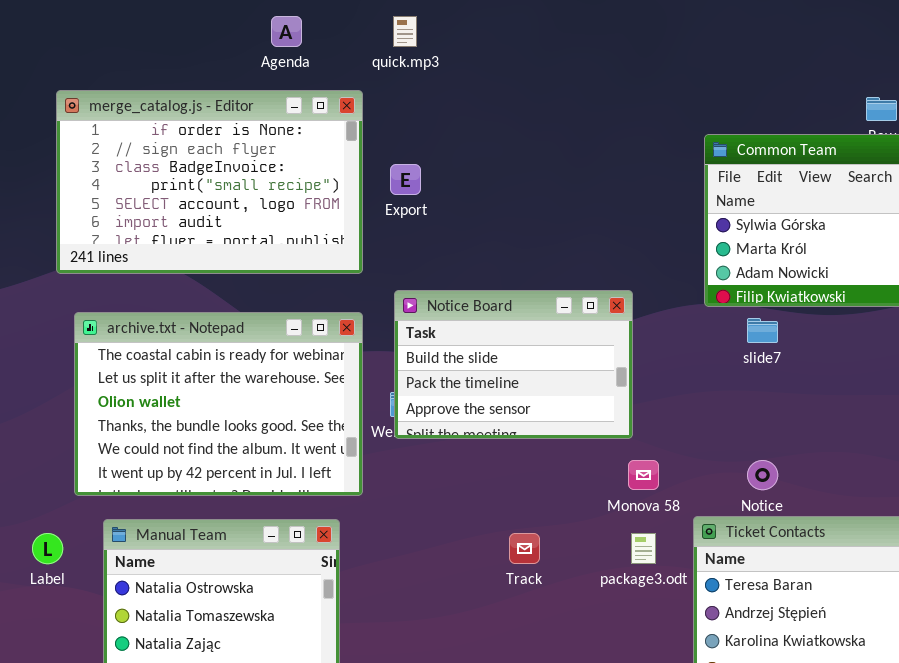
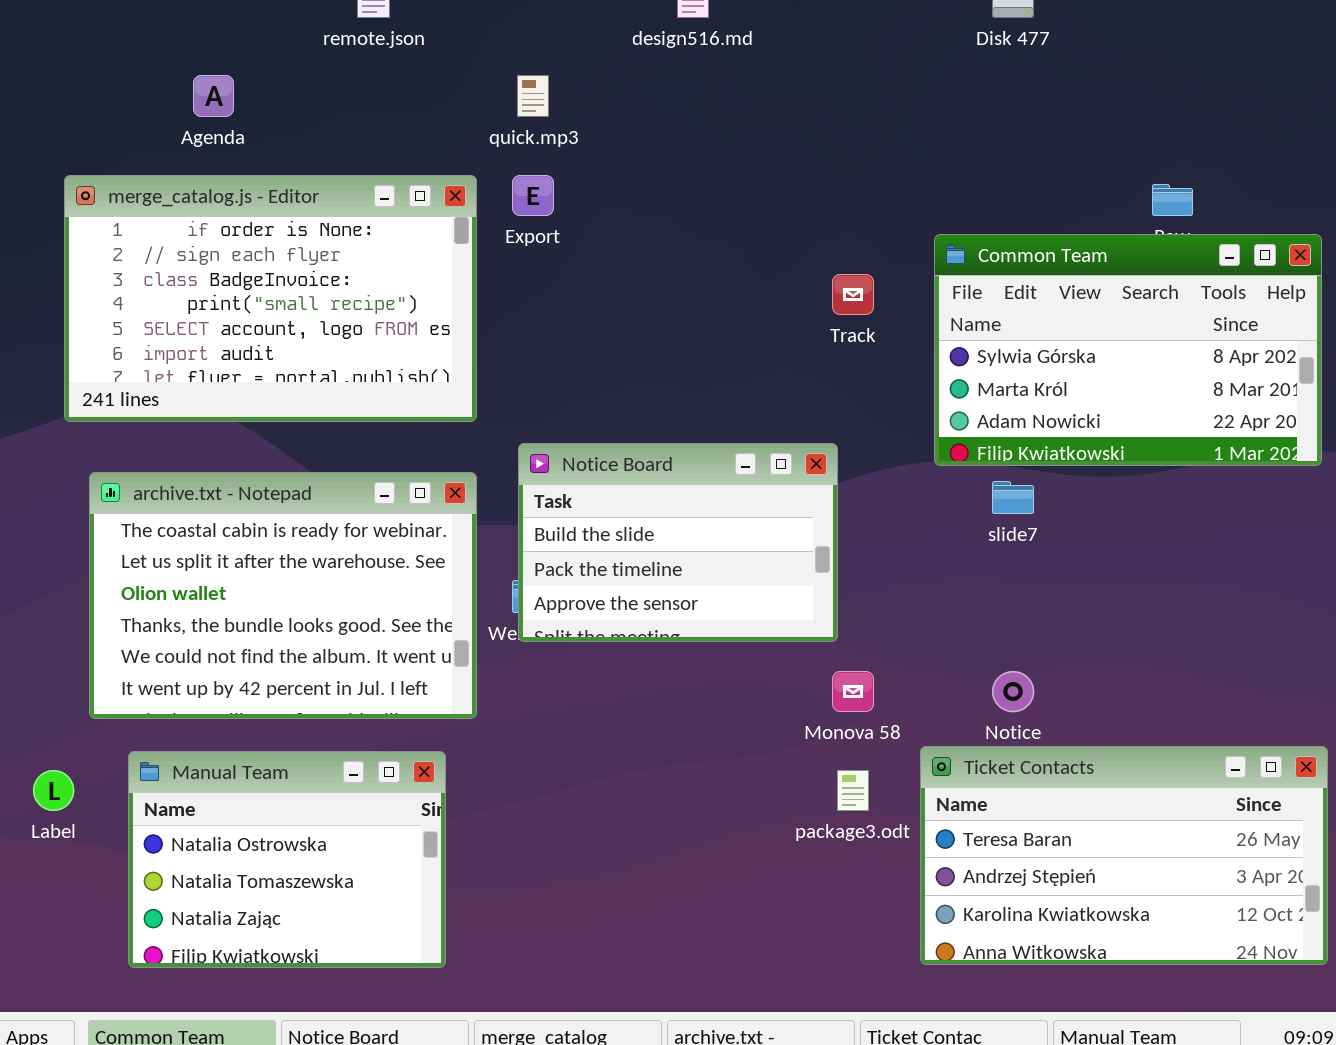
Agenda: [271,16,302,47] -> [193,75,234,117], moved
Export: [390,164,421,195] -> [512,175,554,216], moved
Track: [509,533,540,564] -> [832,274,874,315], moved

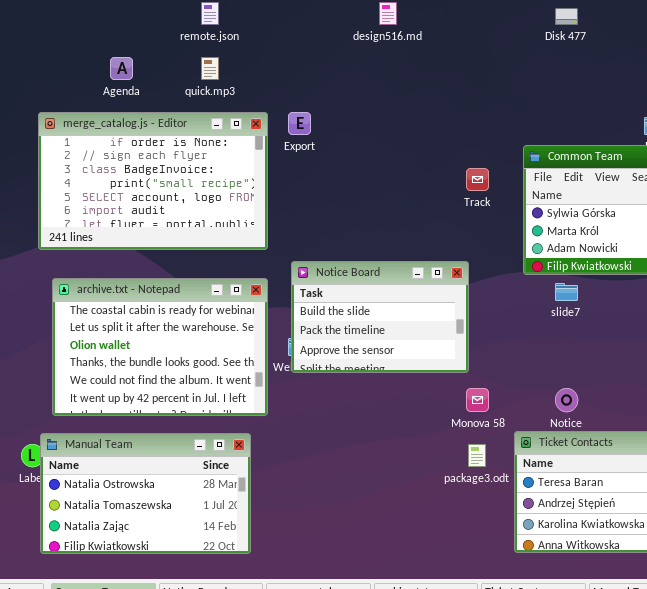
quick.mp3: [517,75,549,117] -> [201,57,219,80], moved
Manual Team: [128,751,446,968] -> [40,433,251,554], resized

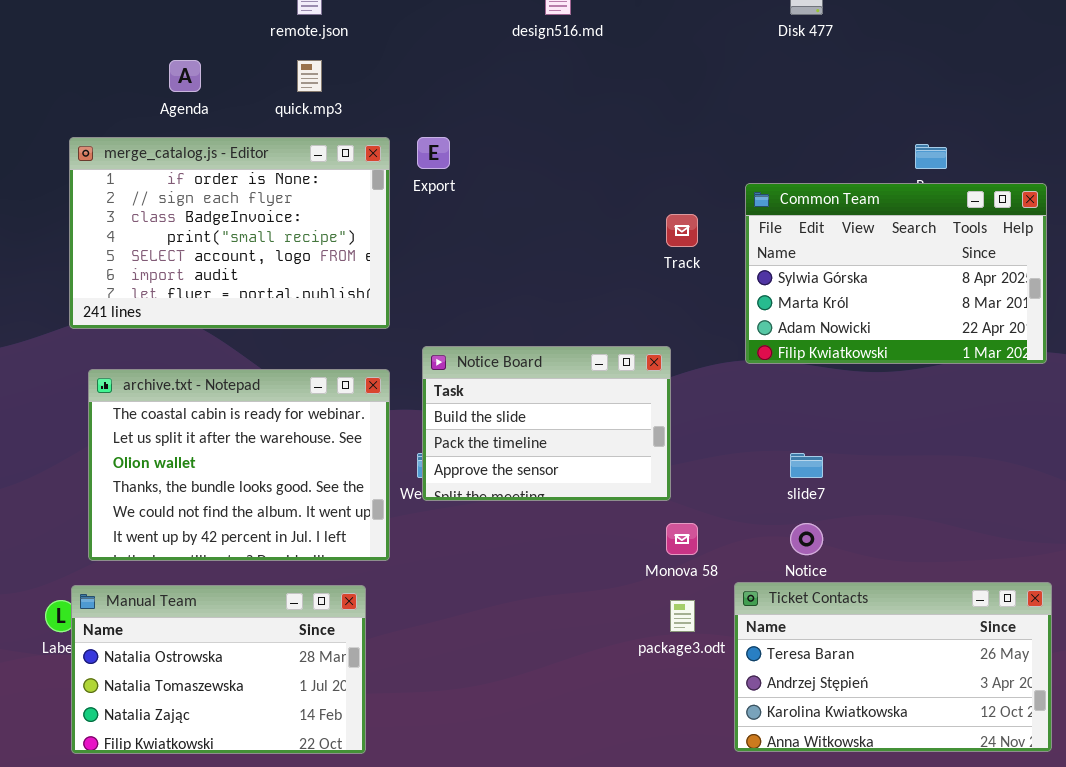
slide7: [555,283,578,301] -> [790,453,823,478], moved

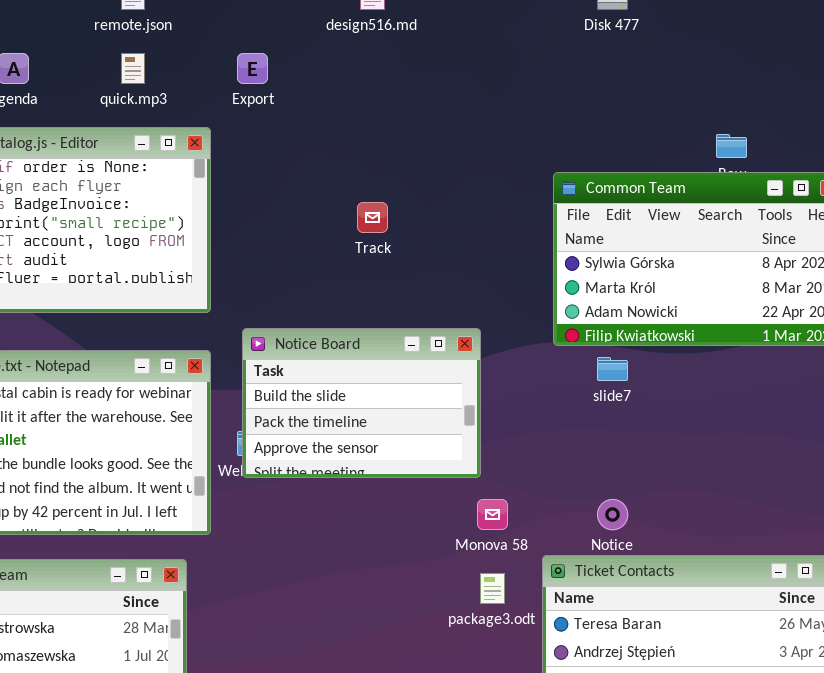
Export: [417,137,450,169] -> [237,53,268,84], moved
Track: [666,214,698,247] -> [357,202,388,233], moved
slide7: [790,453,823,478] -> [597,357,628,381], moved

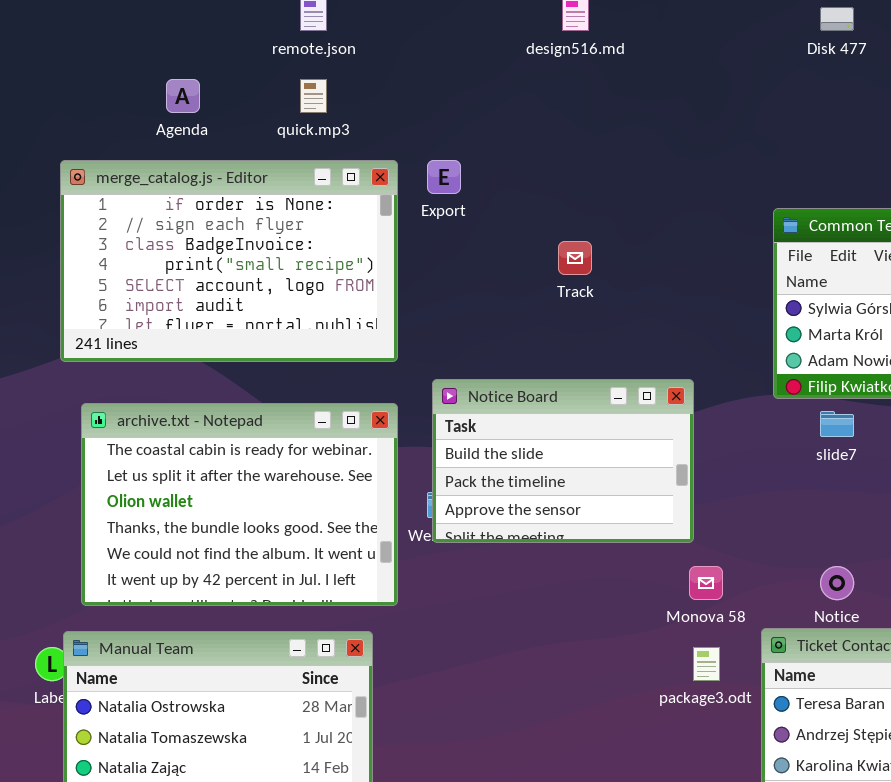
Export: [237,53,268,84] -> [427,160,461,194], moved

